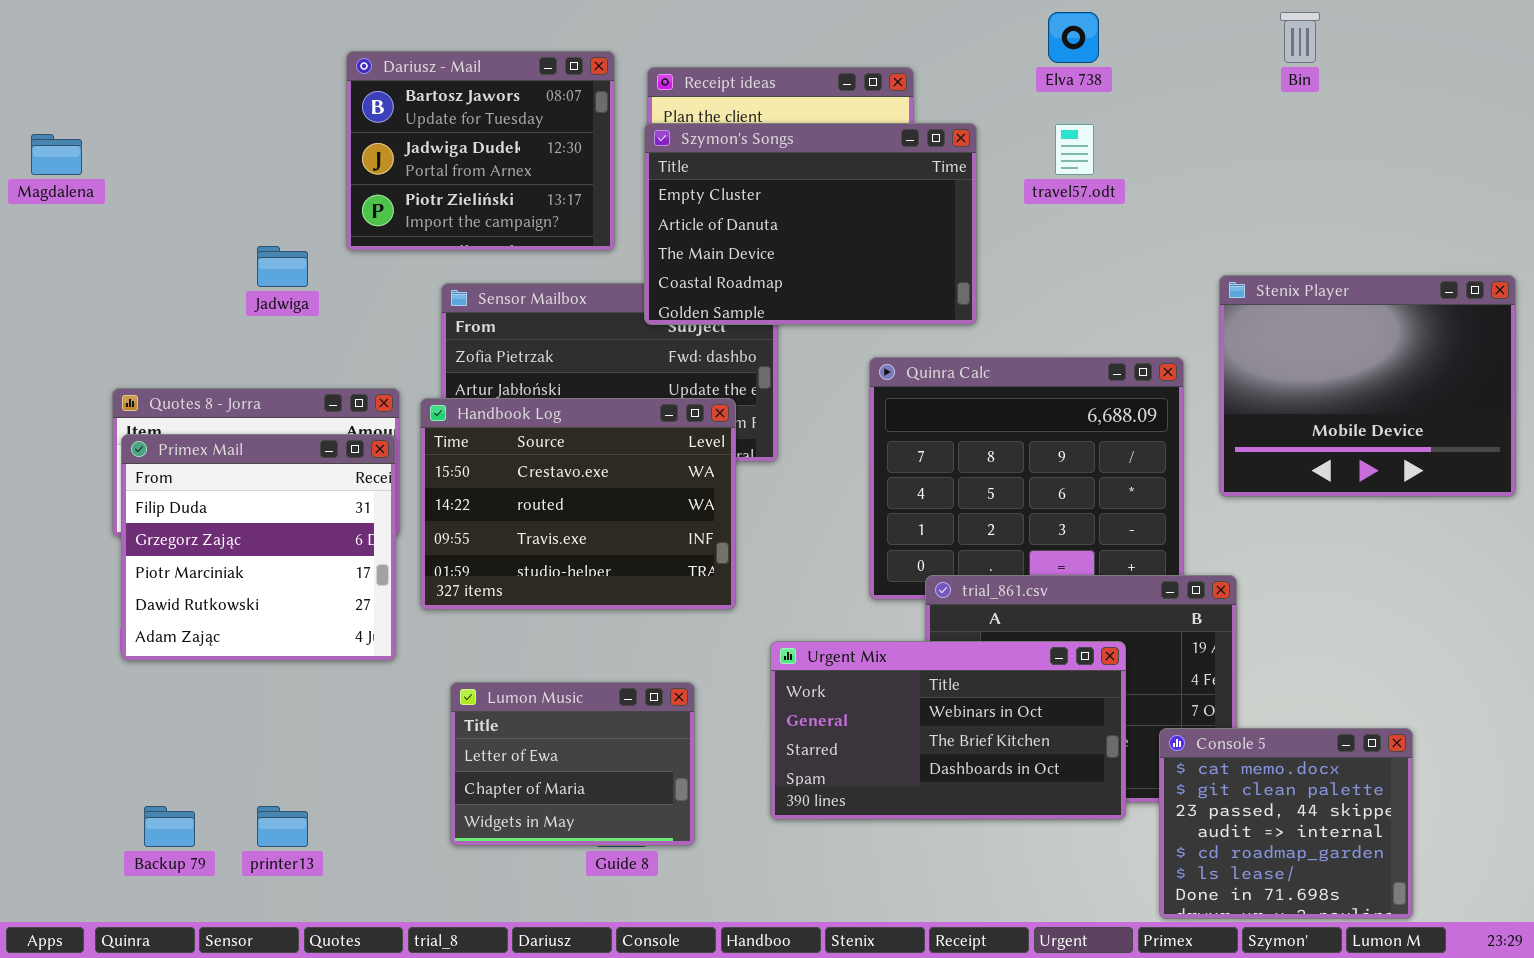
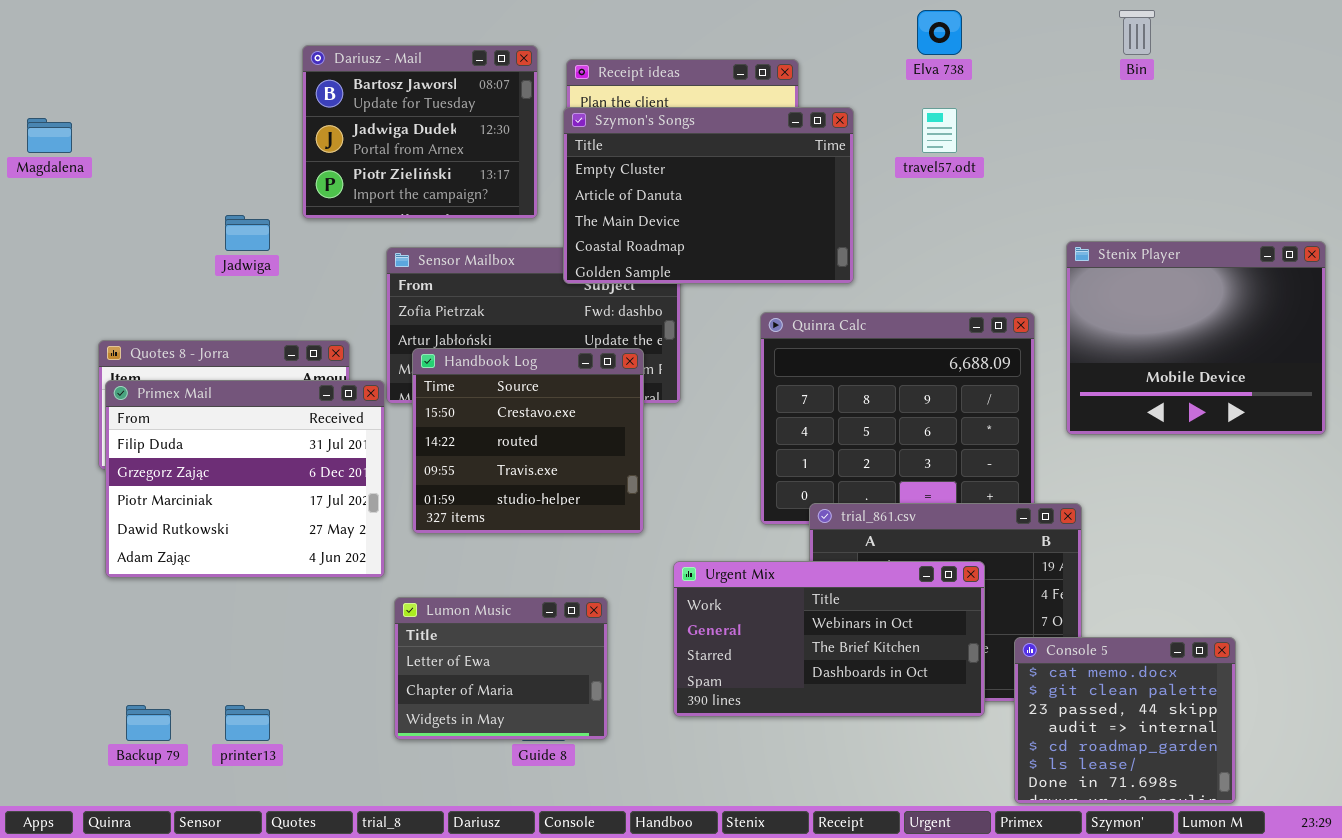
Handbook Log: [420,398,736,610] -> [412,348,644,534], resized
Primex Mail: [121,434,396,661] -> [105,380,385,578], resized

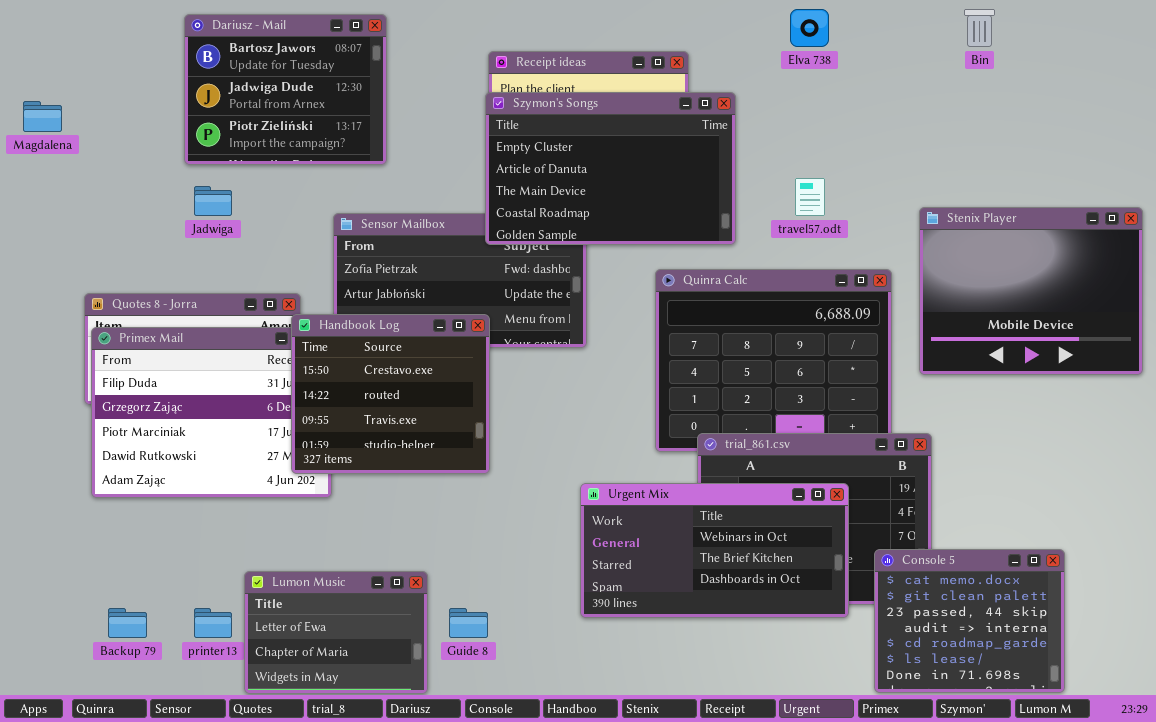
Dariusz - Mail: [302,45,538,219] -> [184,14,387,165], moved
travel57.odt: [922,108,957,153] -> [795,178,825,216], moved
Handbook Log: [412,348,644,534] -> [291,314,490,474], moved
Lumon Music: [394,597,608,740] -> [244,571,428,694], moved

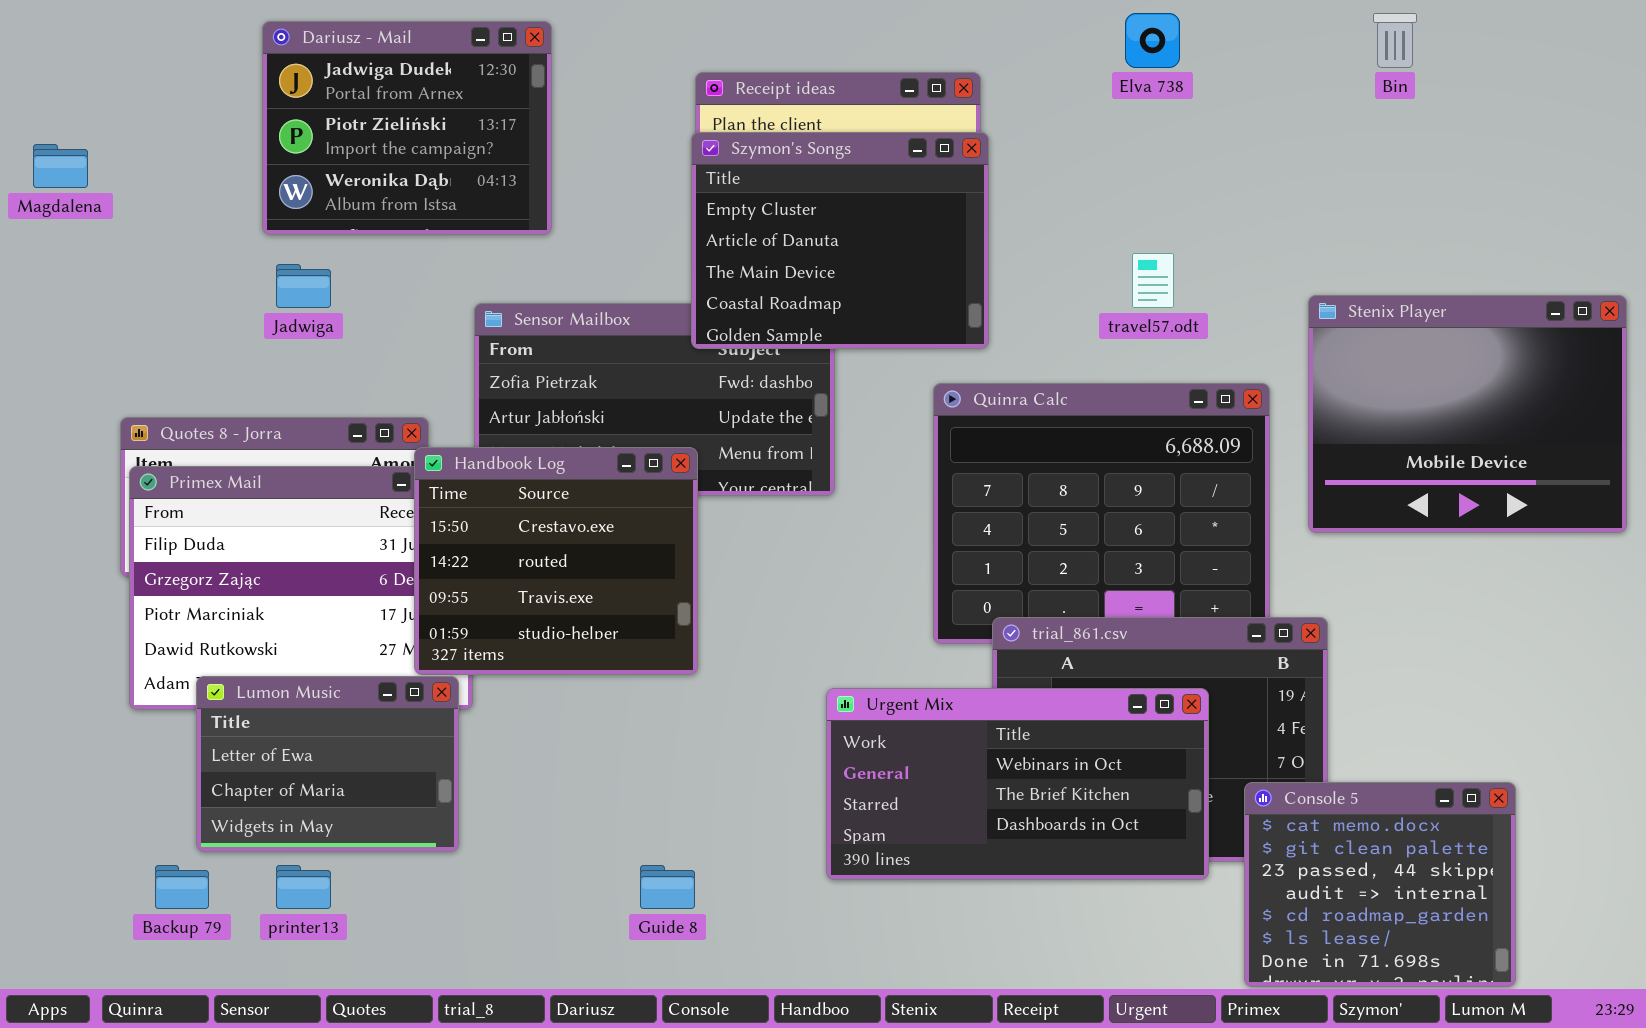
Dariusz - Mail: [184,14,387,165] -> [262,21,552,235], scrolled down 1 row
Szymon's Songs: [485,92,736,245] -> [691,132,989,349], resized
Lumon Music: [244,571,428,694] -> [196,676,459,852], moved

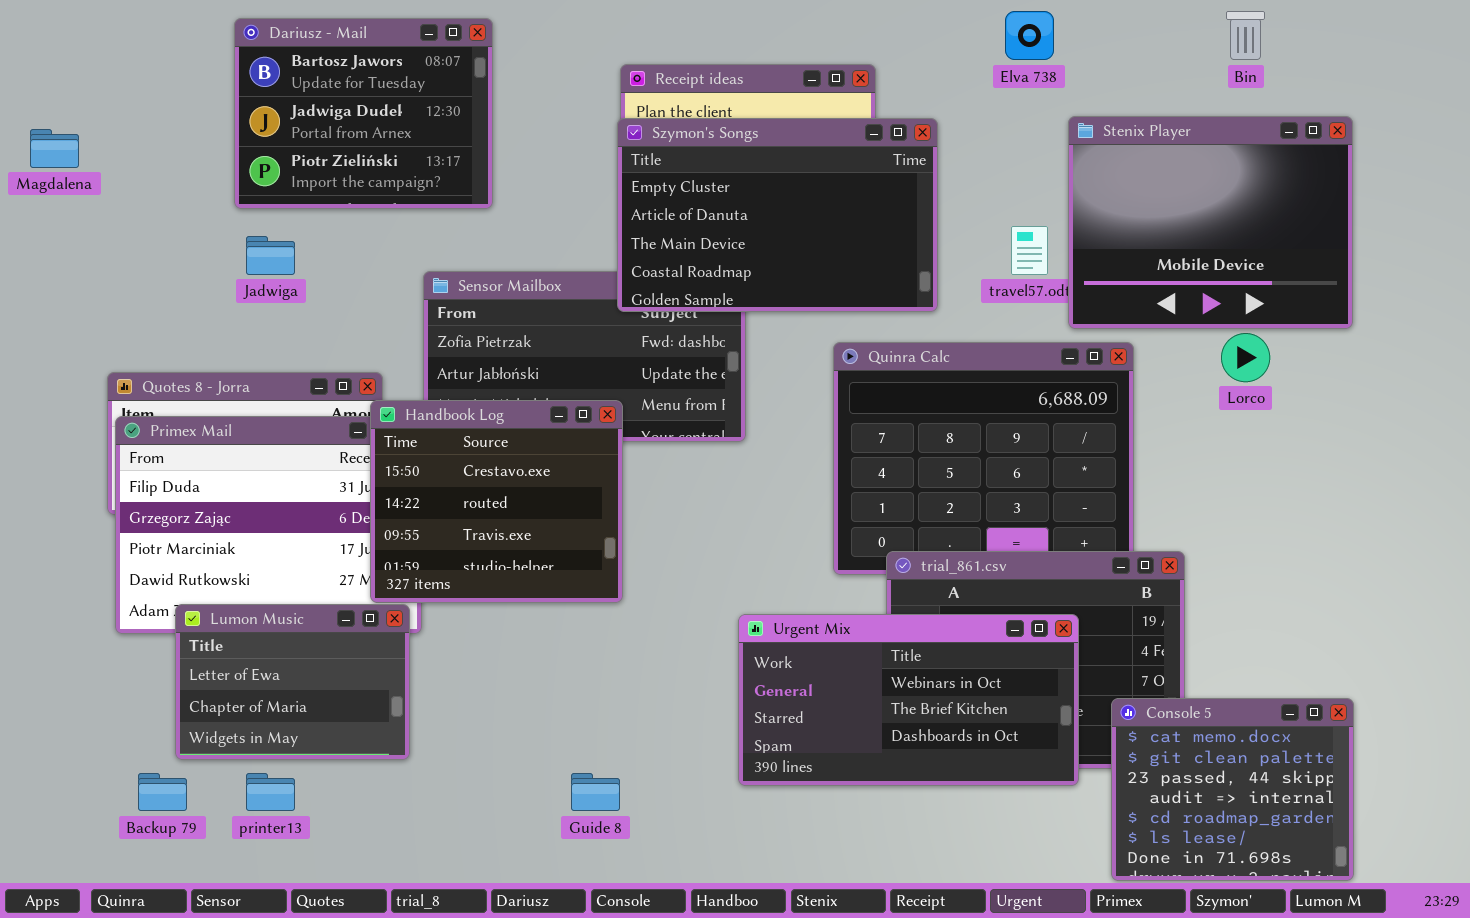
Dariusz - Mail: [262,21,552,235] -> [234,18,493,209], scrolled up 1 row
Szymon's Songs: [691,132,989,349] -> [617,118,938,312], resized
Stenix Player: [1308,295,1627,533] -> [1068,116,1353,329], moved

